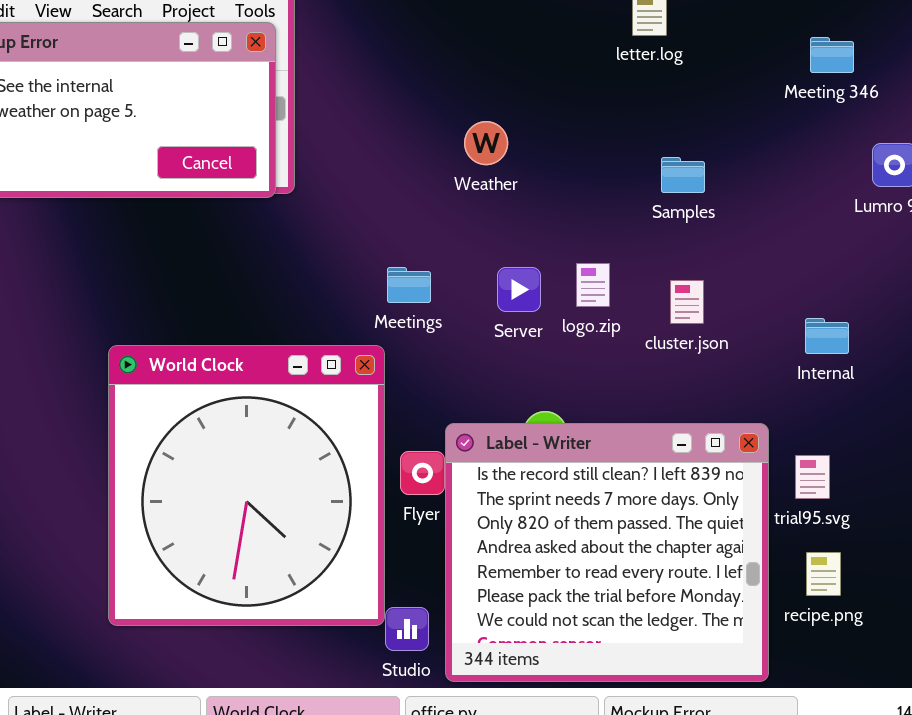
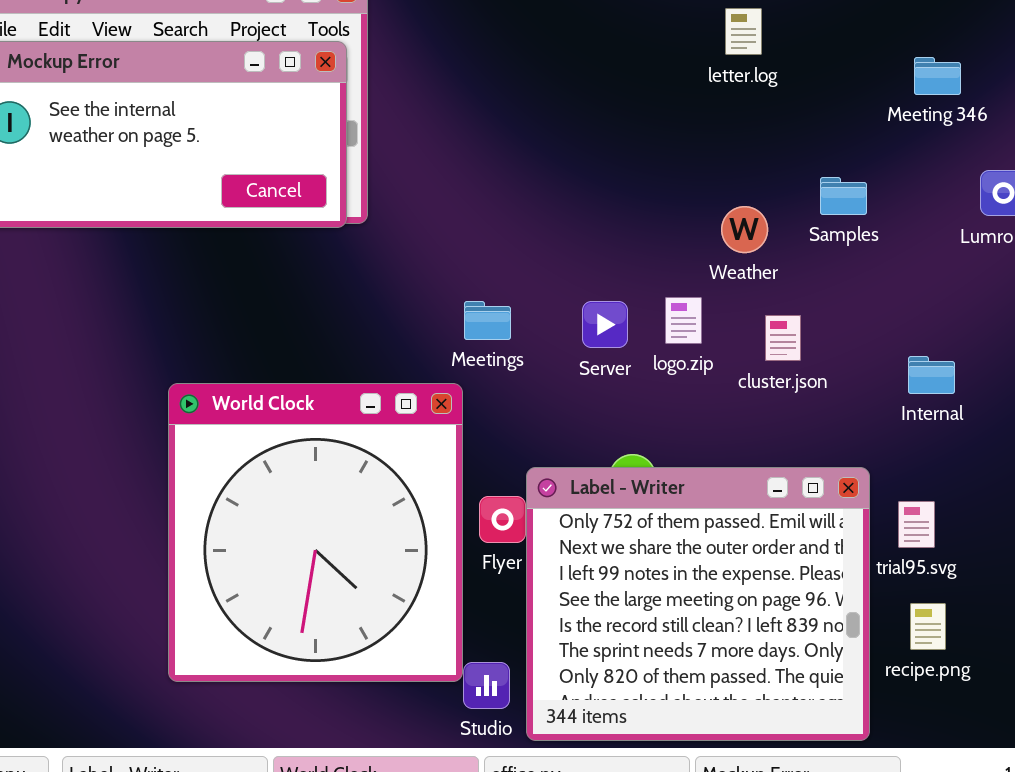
Weather: [464,121,508,165] -> [721,206,768,253], moved
Samples: [661,157,705,193] -> [820,177,867,215], moved
Label - Writer: [445,423,769,682] -> [526,467,870,741], scrolled up 4 rows

